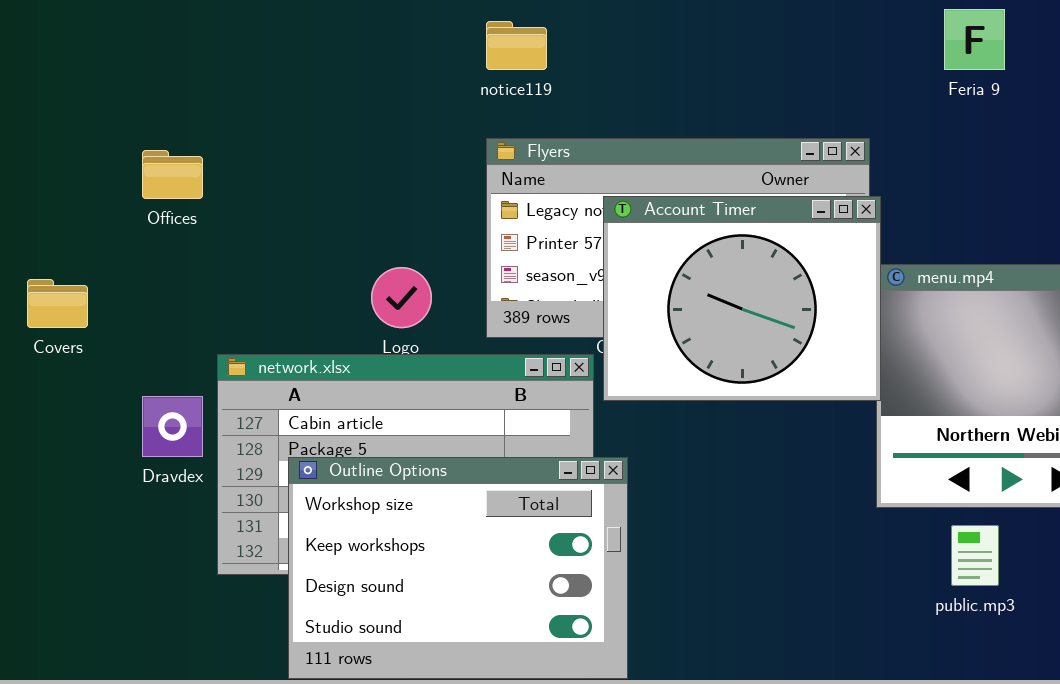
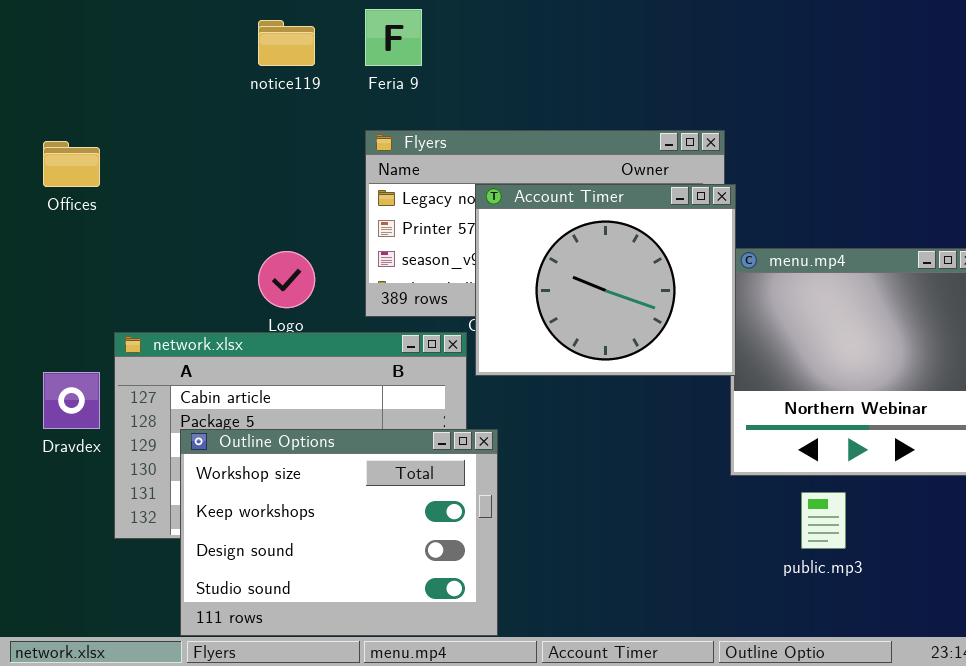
Feria 9: [944,9,1005,70] -> [365,9,422,66], moved
notice119: [486,21,547,70] -> [258,20,315,66], moved

